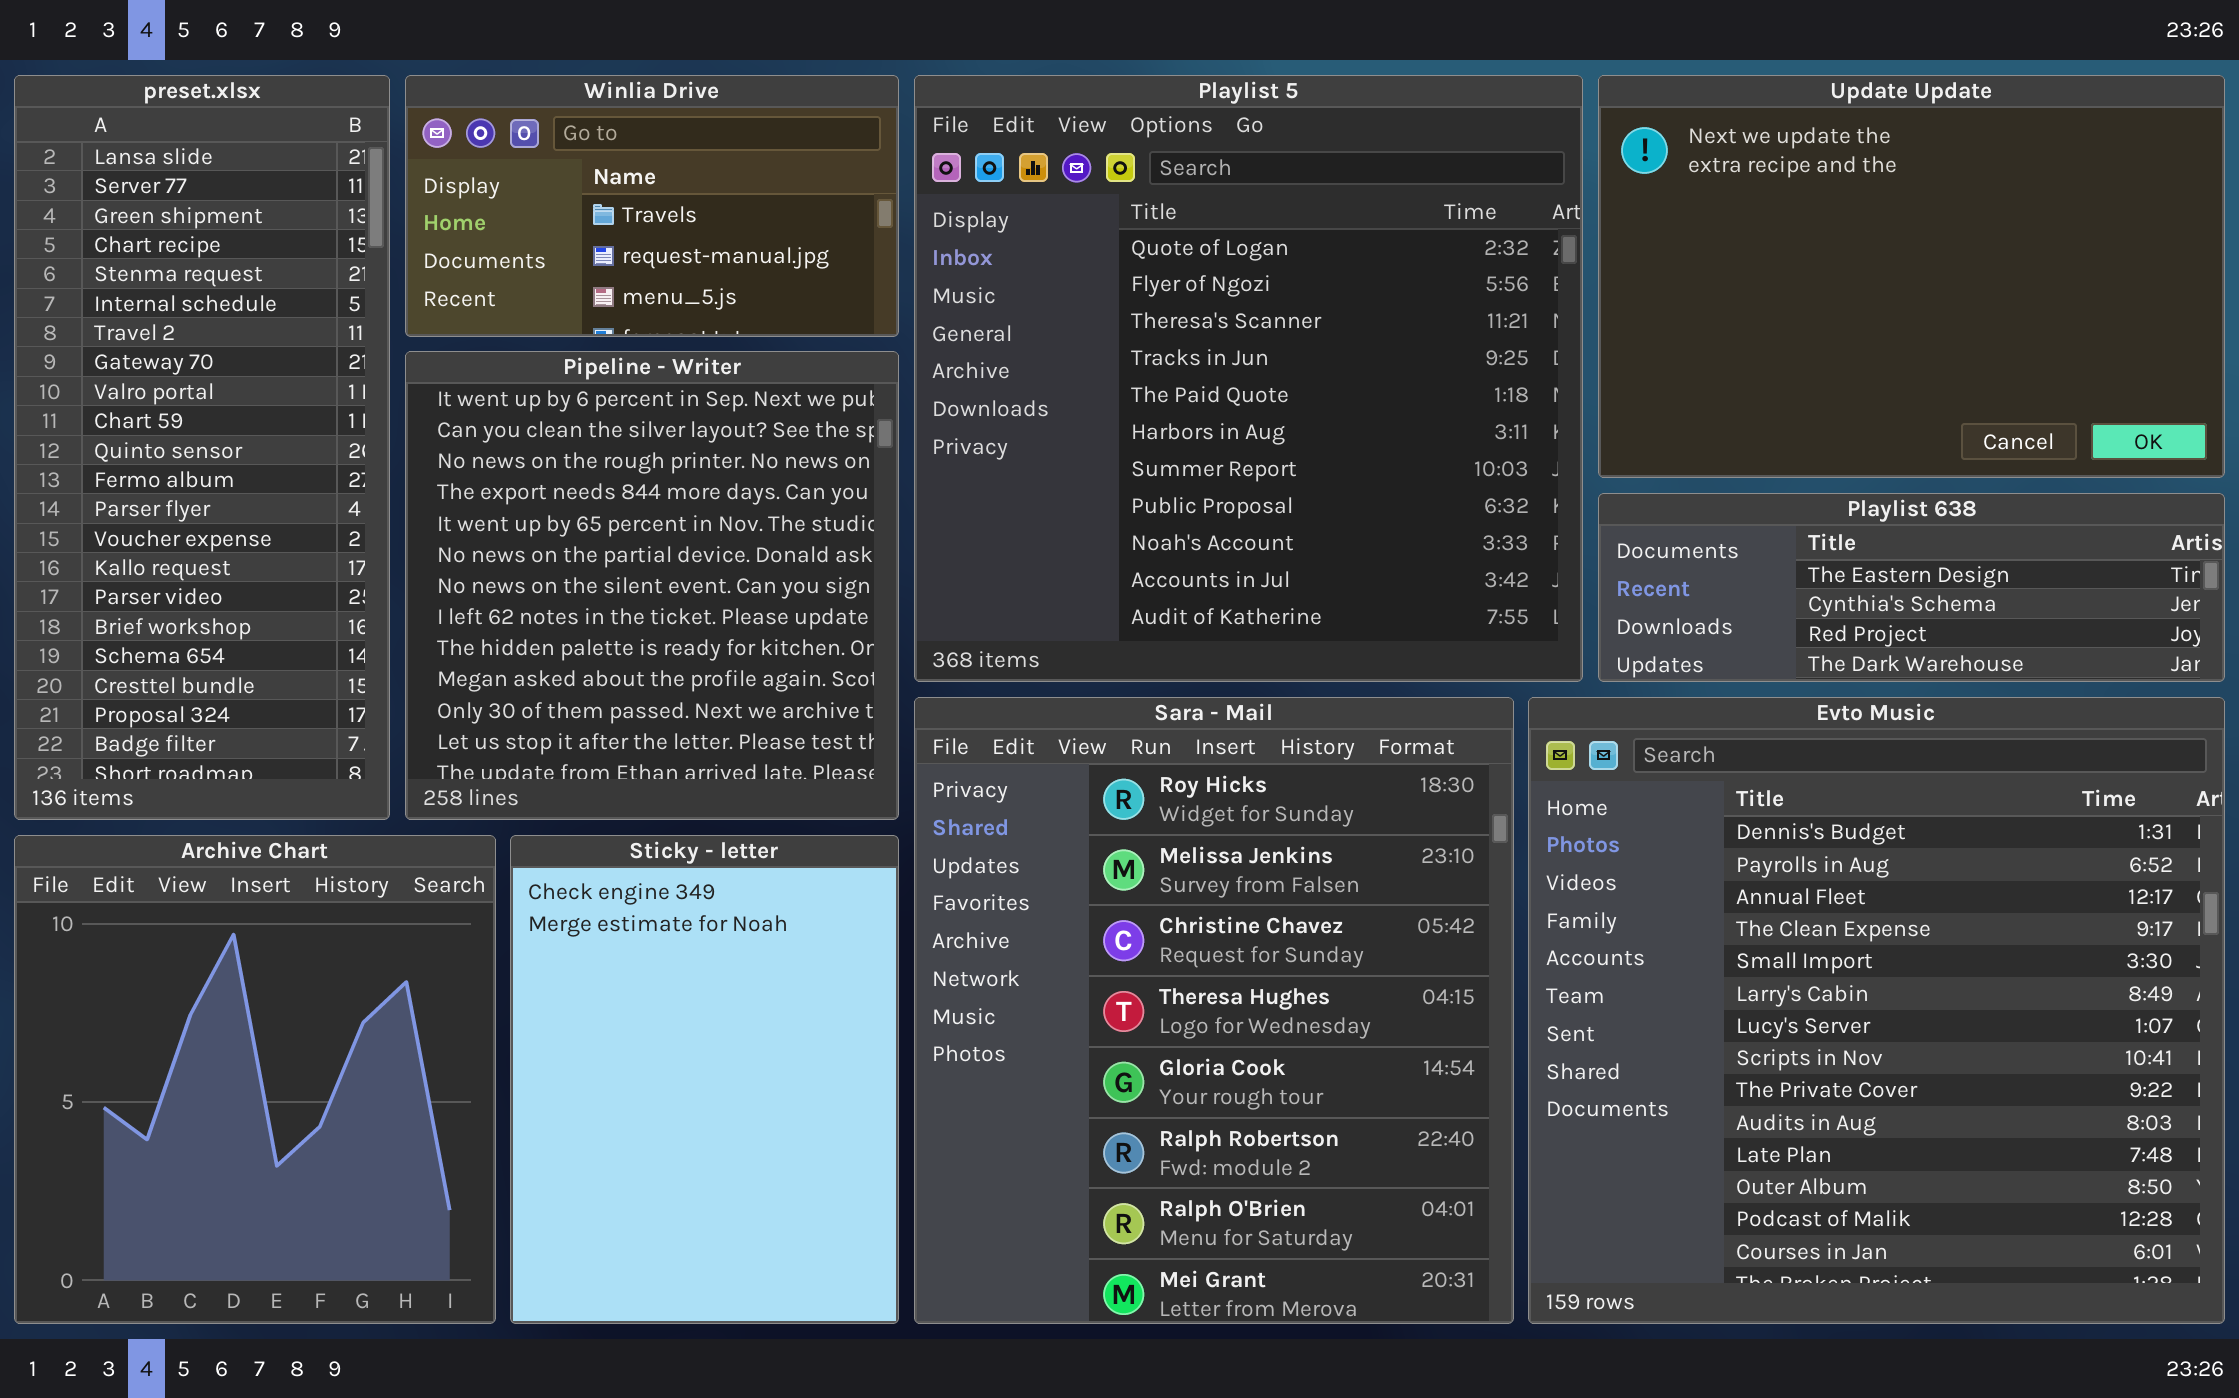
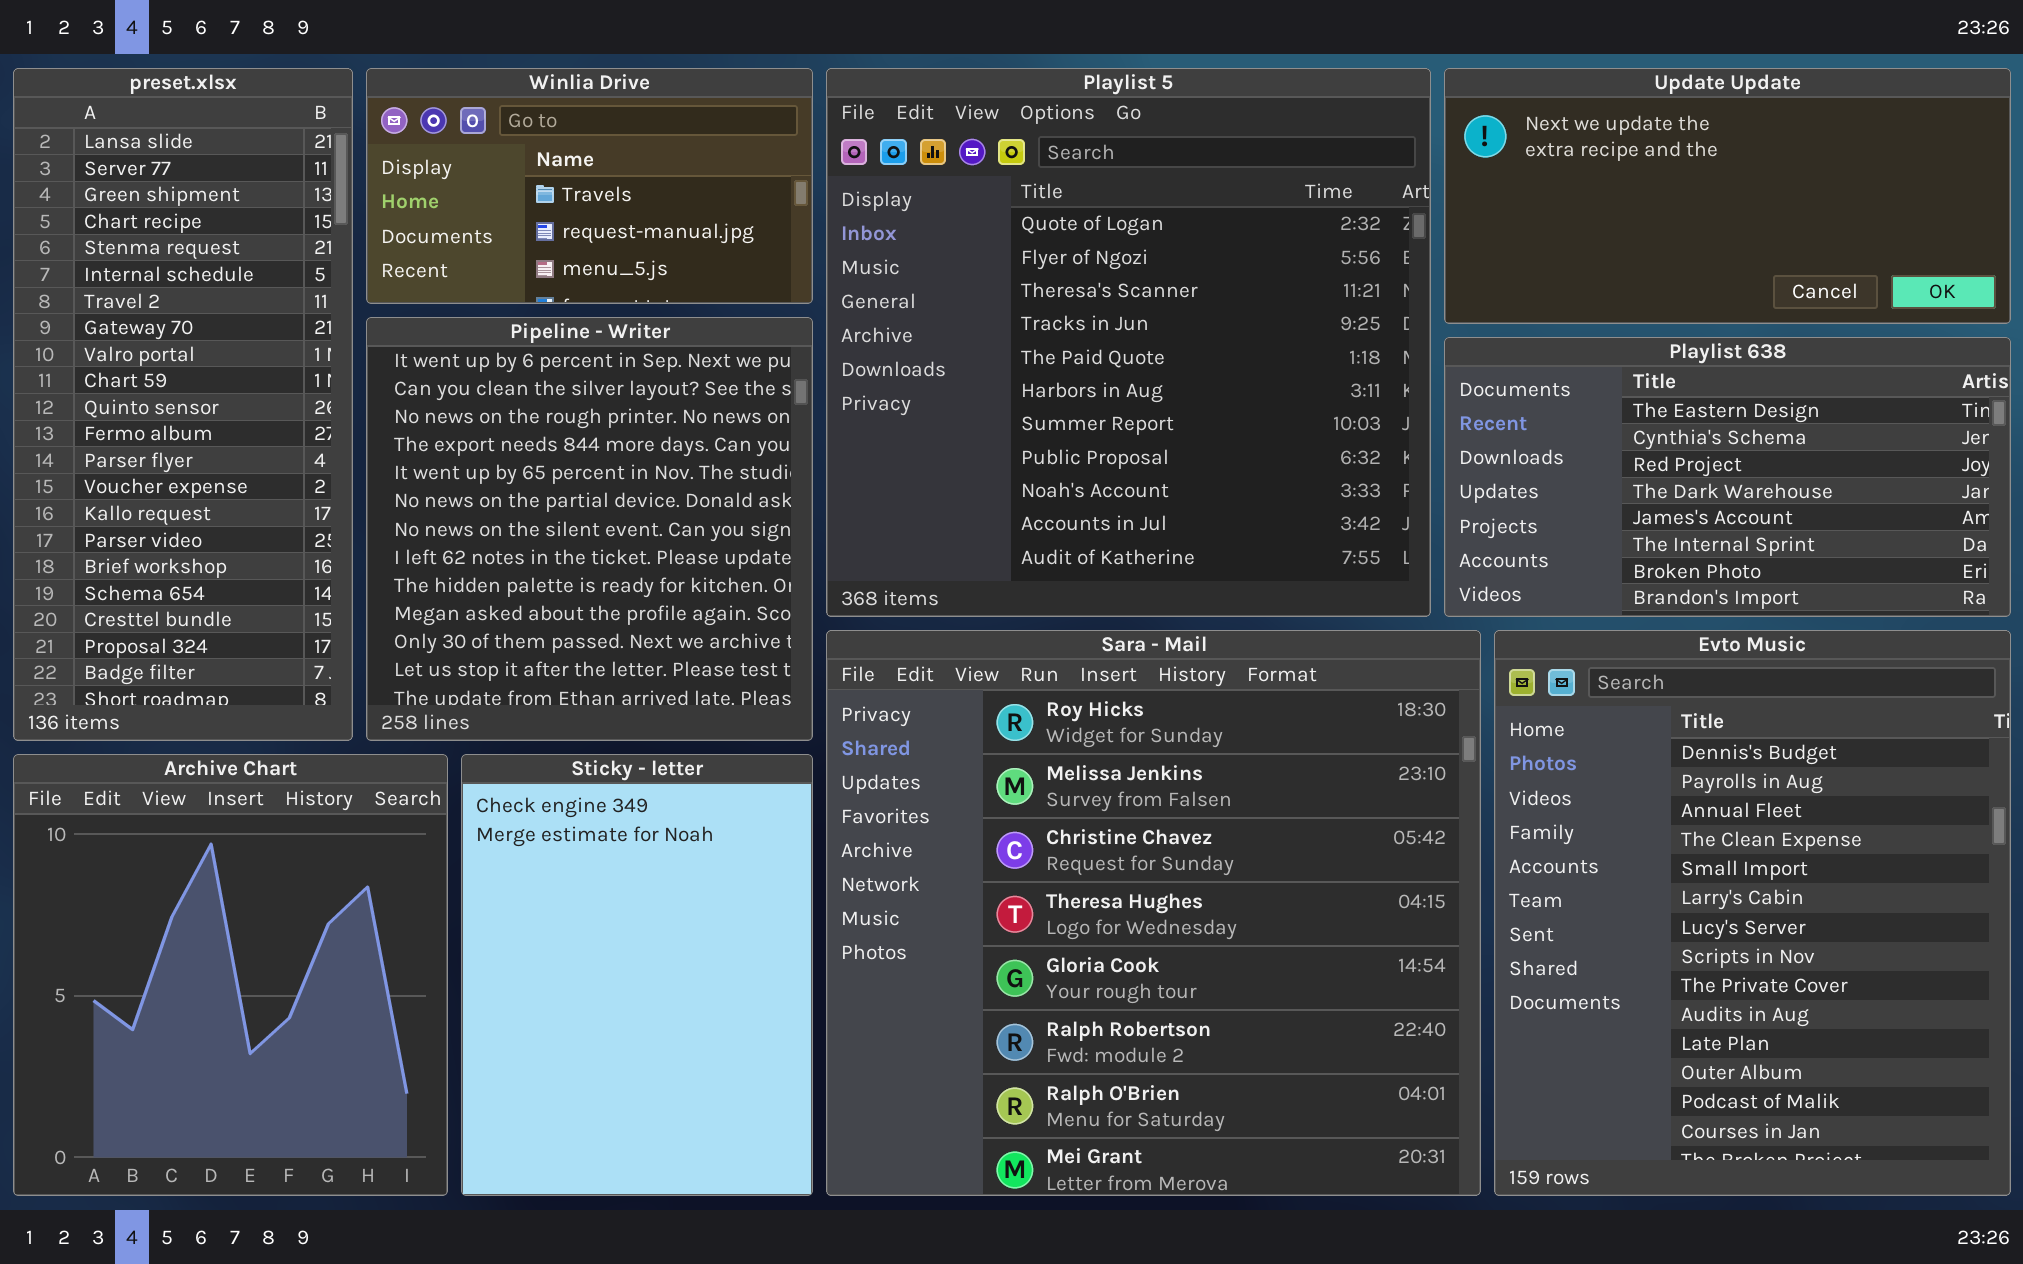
Update Update: [1598,75,2225,478] -> [1444,68,2011,324], resized
Playlist 638: [1598,493,2225,682] -> [1444,337,2011,617], resized
Sara - Mail: [914,697,1514,1324] -> [826,630,1481,1196], resized
Evto Music: [1528,697,2225,1324] -> [1494,630,2011,1196], resized

